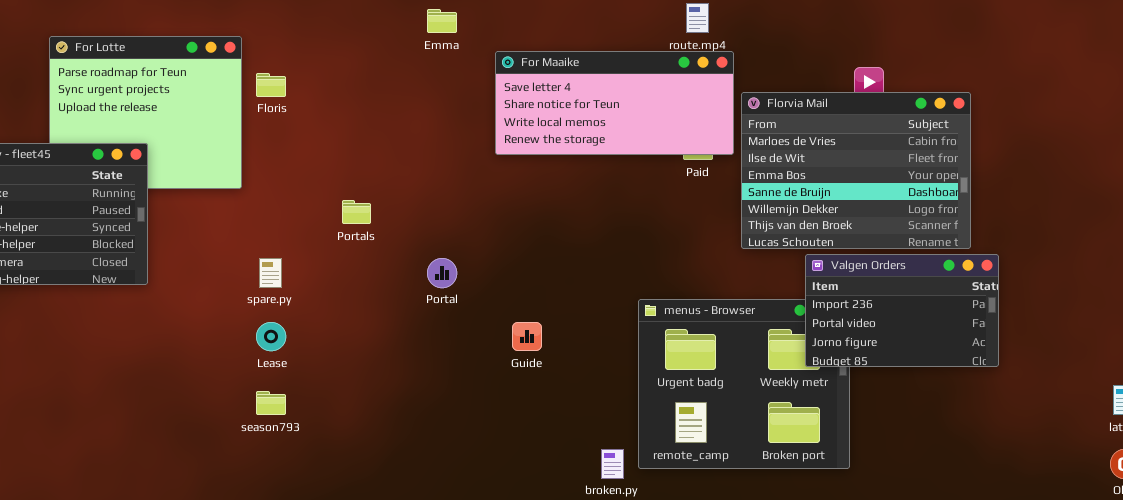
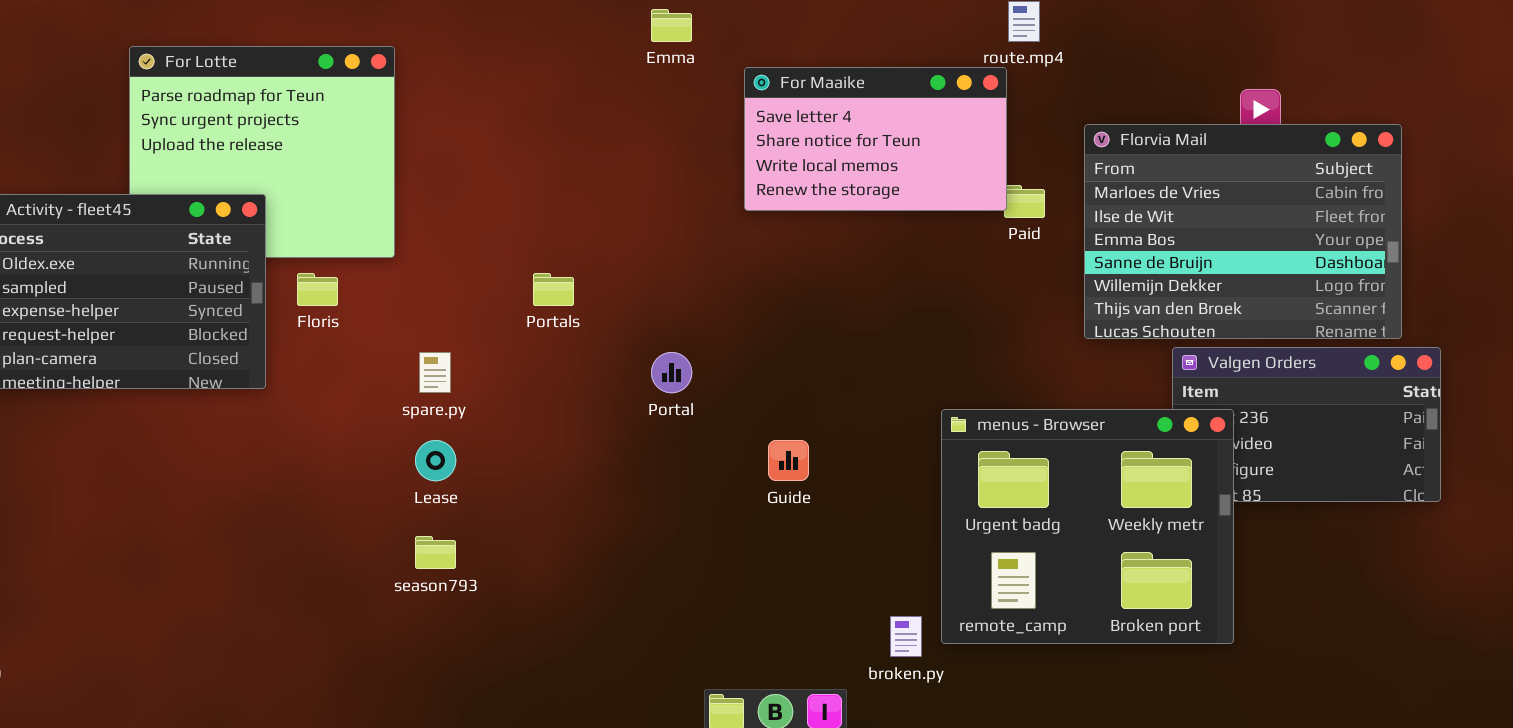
For Maaike: [495,51,734,155] -> [744,67,1007,211], resized
Floris: [256,73,286,97] -> [297,273,338,306], moved
menus - Browser: [638,299,850,469] -> [941,409,1234,644], raised

